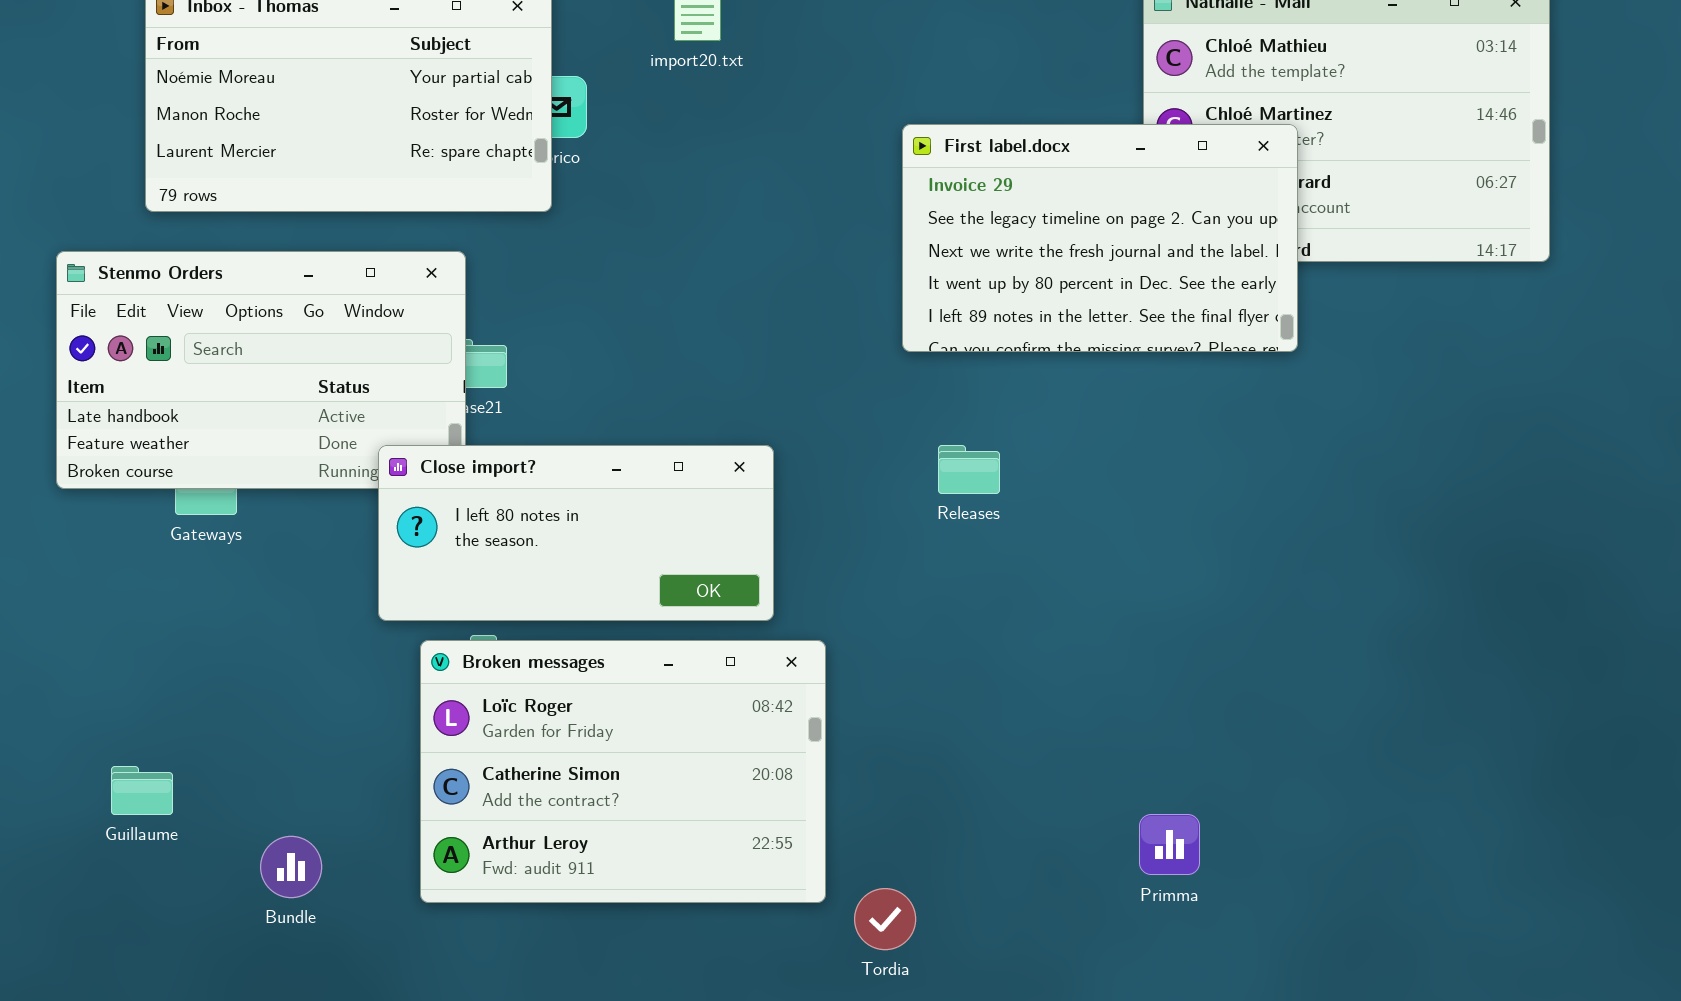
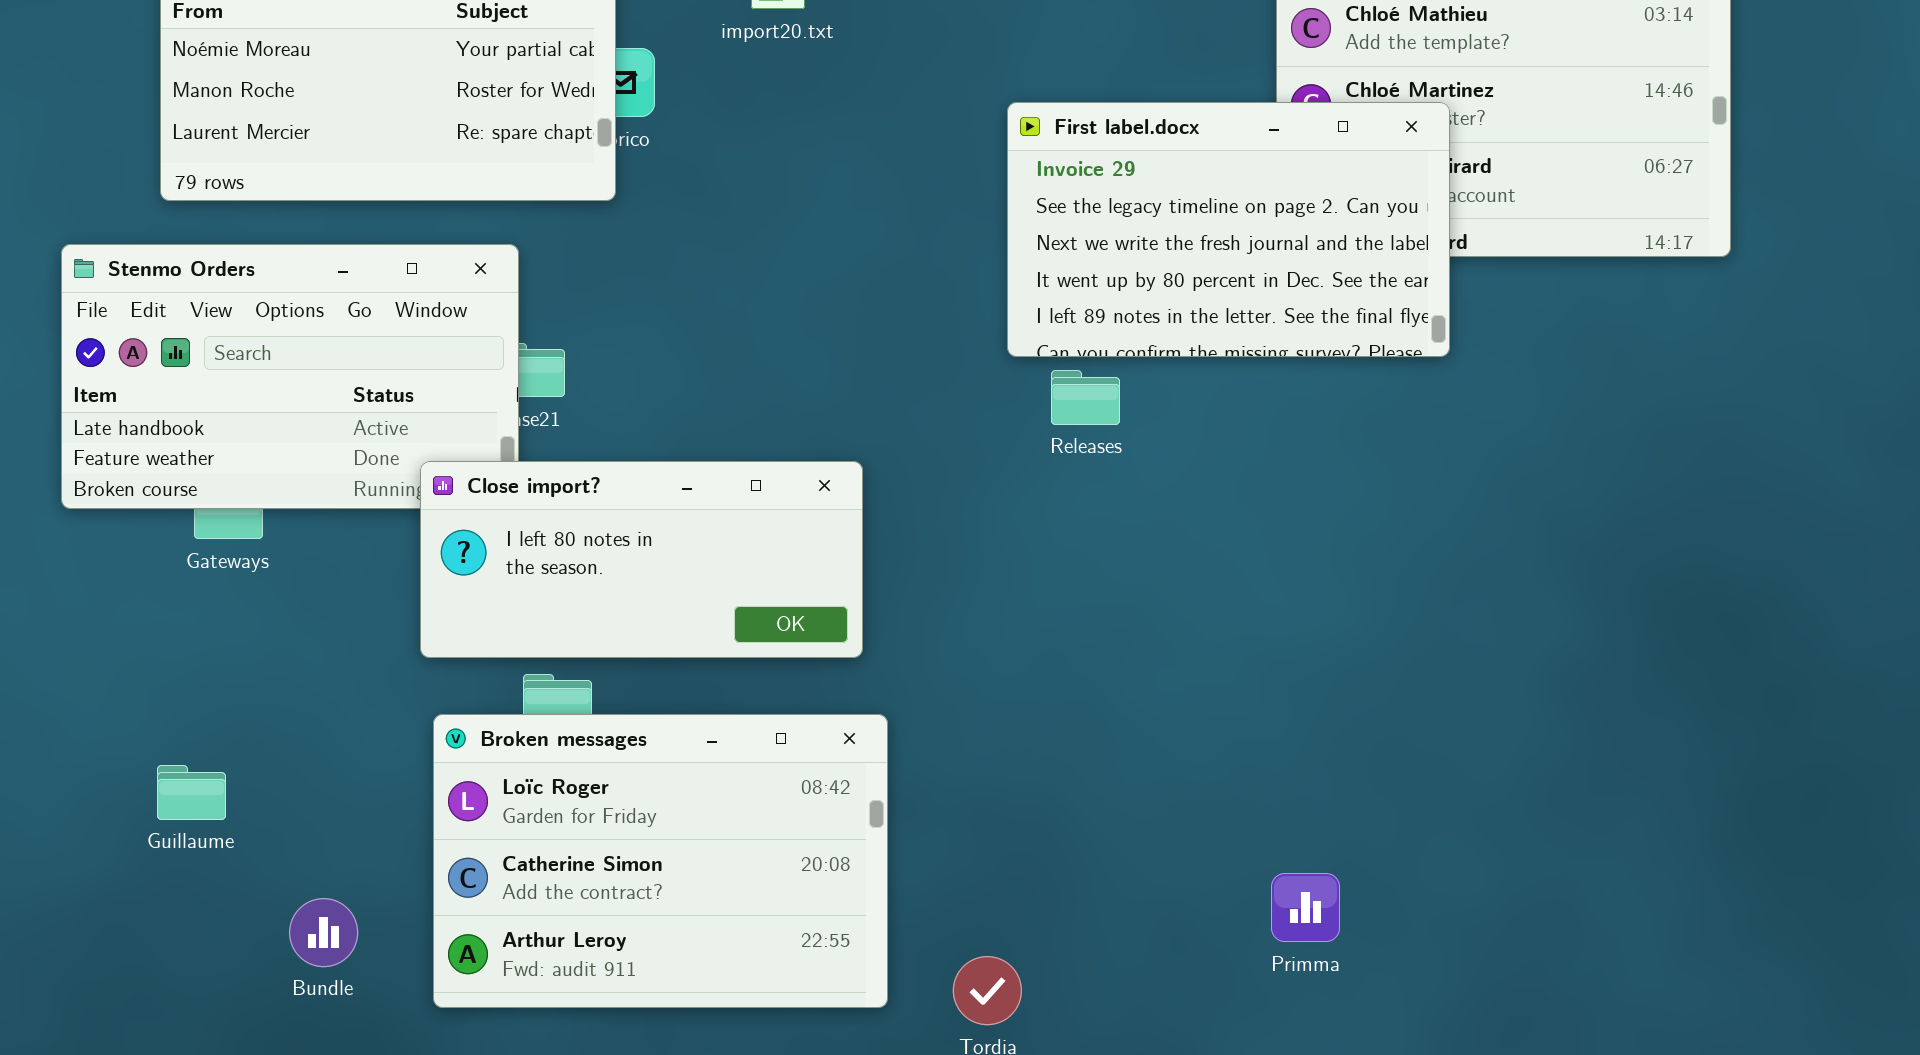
Releases: [938,445,1000,494] -> [1051,370,1120,425], moved
Broken messages: [420,640,826,903] -> [433,714,888,1008], moved
Guillaume: [111,766,173,815] -> [157,765,226,820], moved

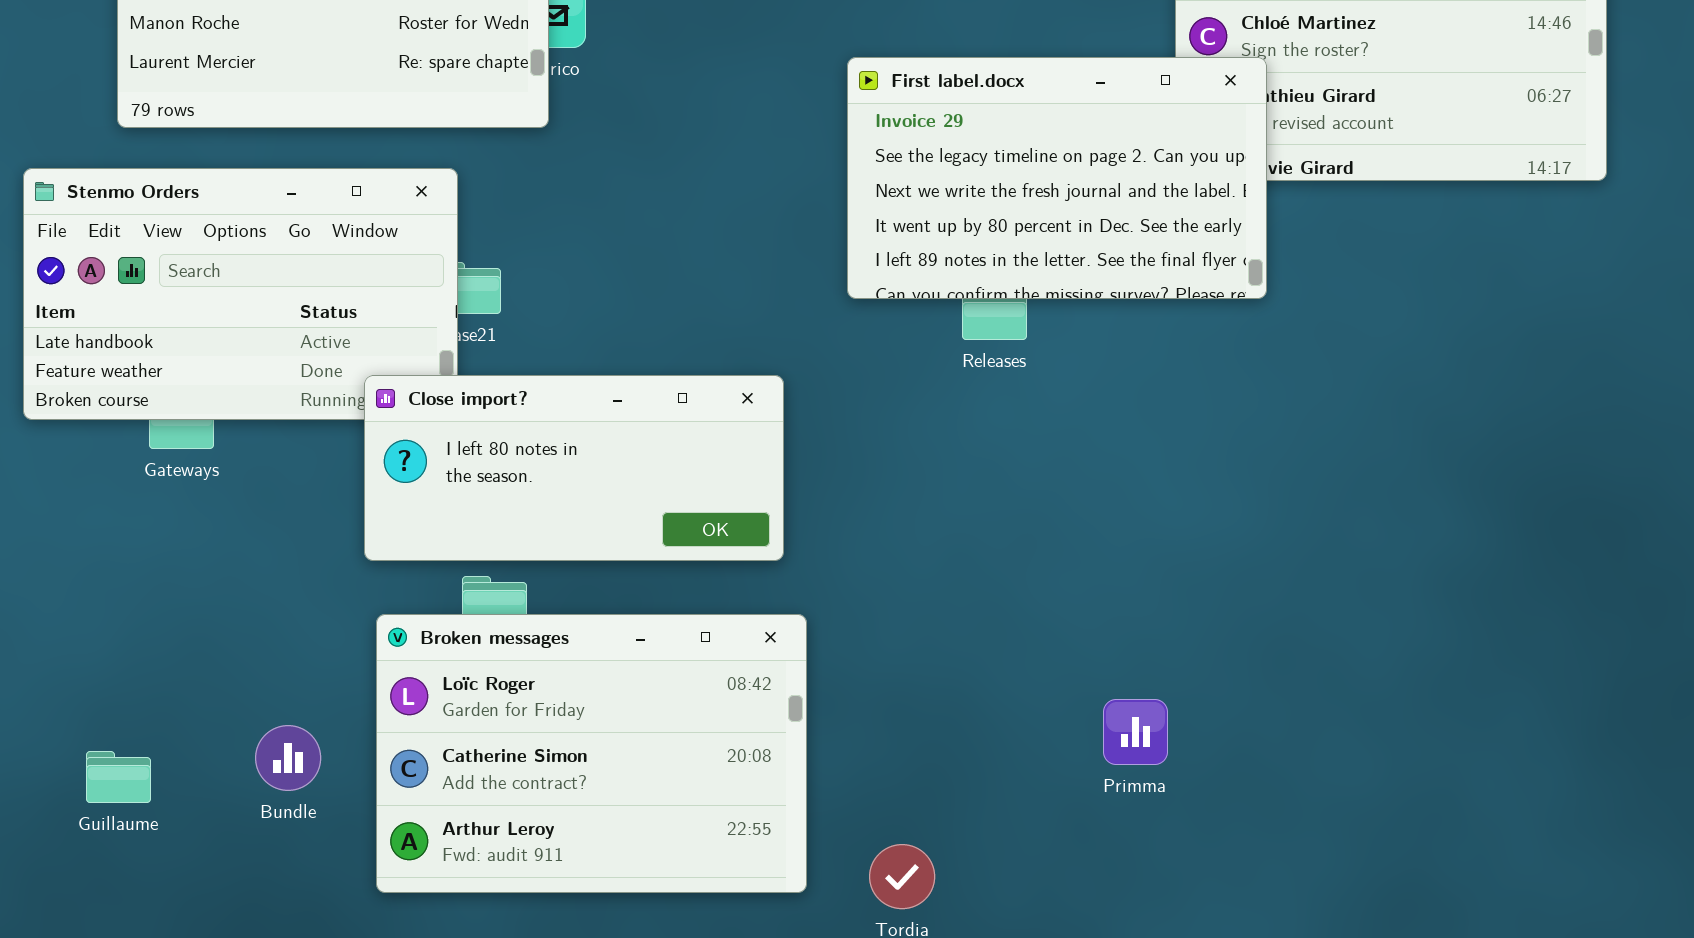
First label.docx: [1007,102,1450,357] -> [847,57,1267,299], moved
Guillaume: [157,765,226,820] -> [86,751,151,803], moved
Primma: [1271,873,1340,942] -> [1103,699,1168,765], moved
Bundle: [289,898,358,967] -> [255,725,321,791], moved

